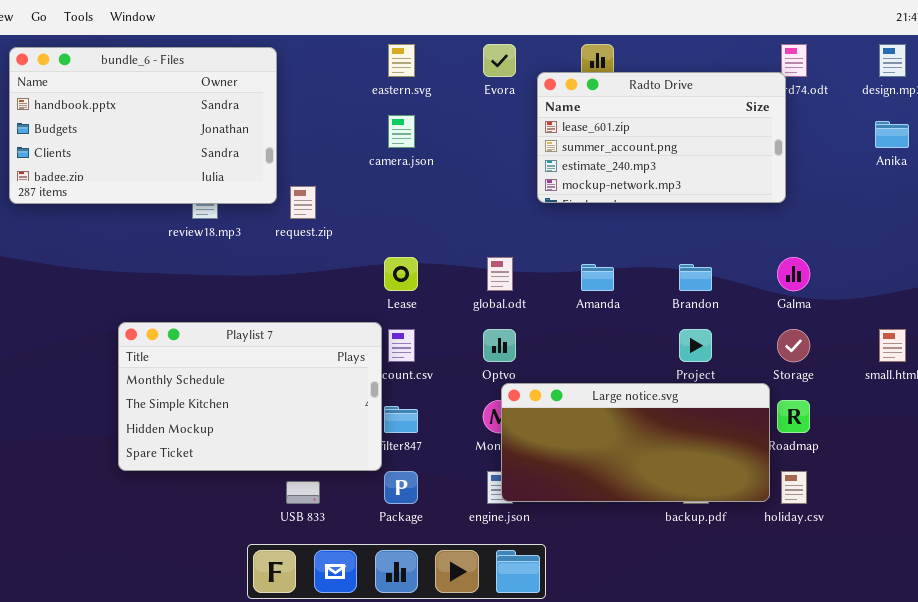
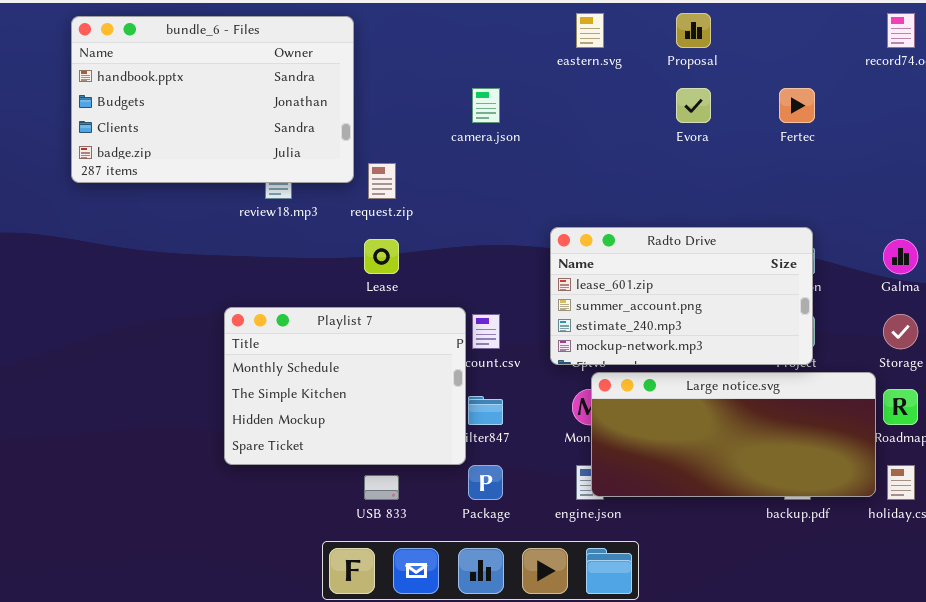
eastern.svg: [388,44,415,77] -> [576,13,604,48], moved
Evora: [483,44,516,77] -> [676,88,711,123], moved
Radto Drive: [537,72,786,203] -> [550,227,813,365], moved
Lease: [384,257,418,291] -> [364,239,399,274], moved
Playlist 7: [118,322,382,471] -> [224,307,466,465], resized

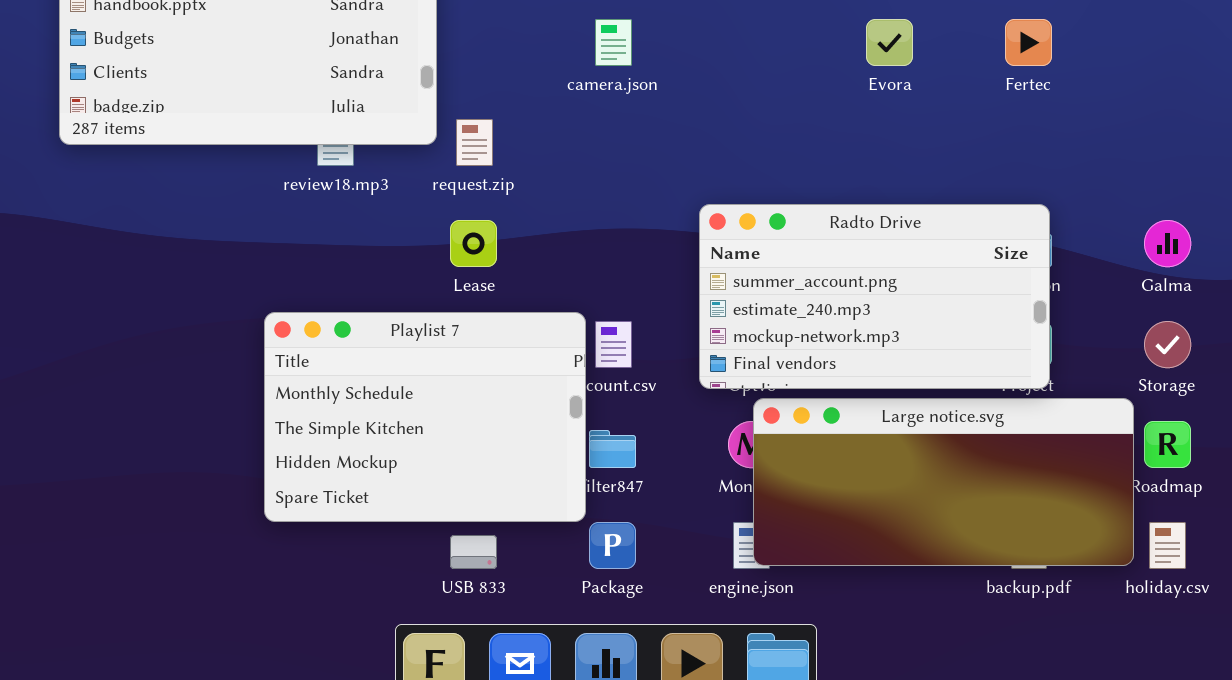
Radto Drive: [550,227,813,365] -> [699,204,1050,389], scrolled down 1 row

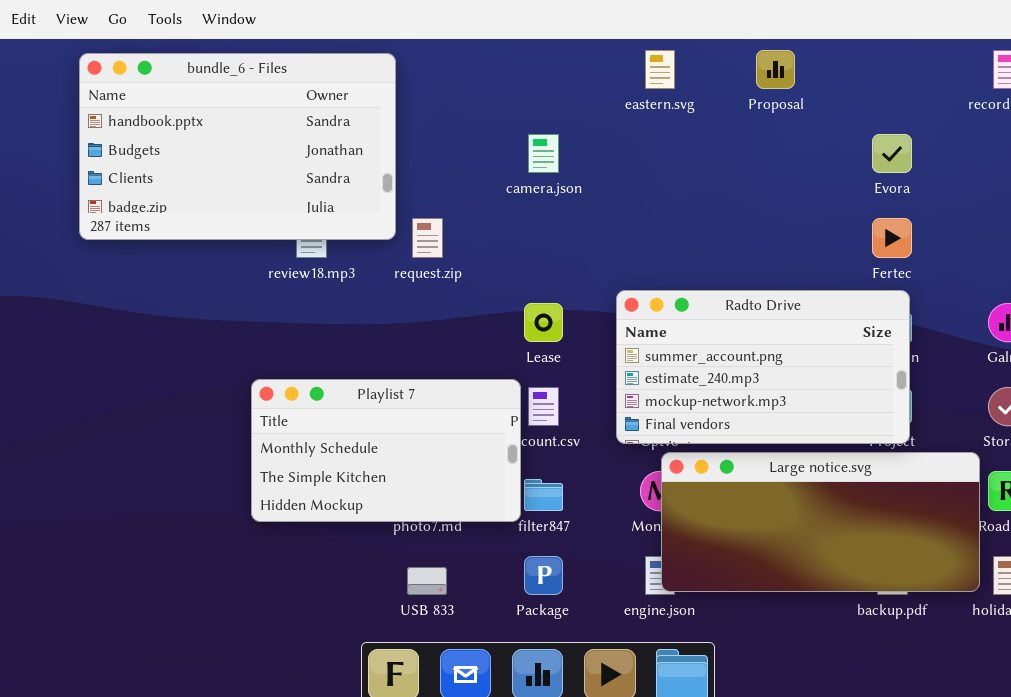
Evora: [866,19,913,66] -> [872,134,912,173], moved
Fertec: [1005,19,1052,66] -> [872,218,912,258], moved
Lease: [450,220,497,267] -> [524,303,563,342], moved
Playlist 7: [264,312,586,522] -> [251,379,521,522], resized

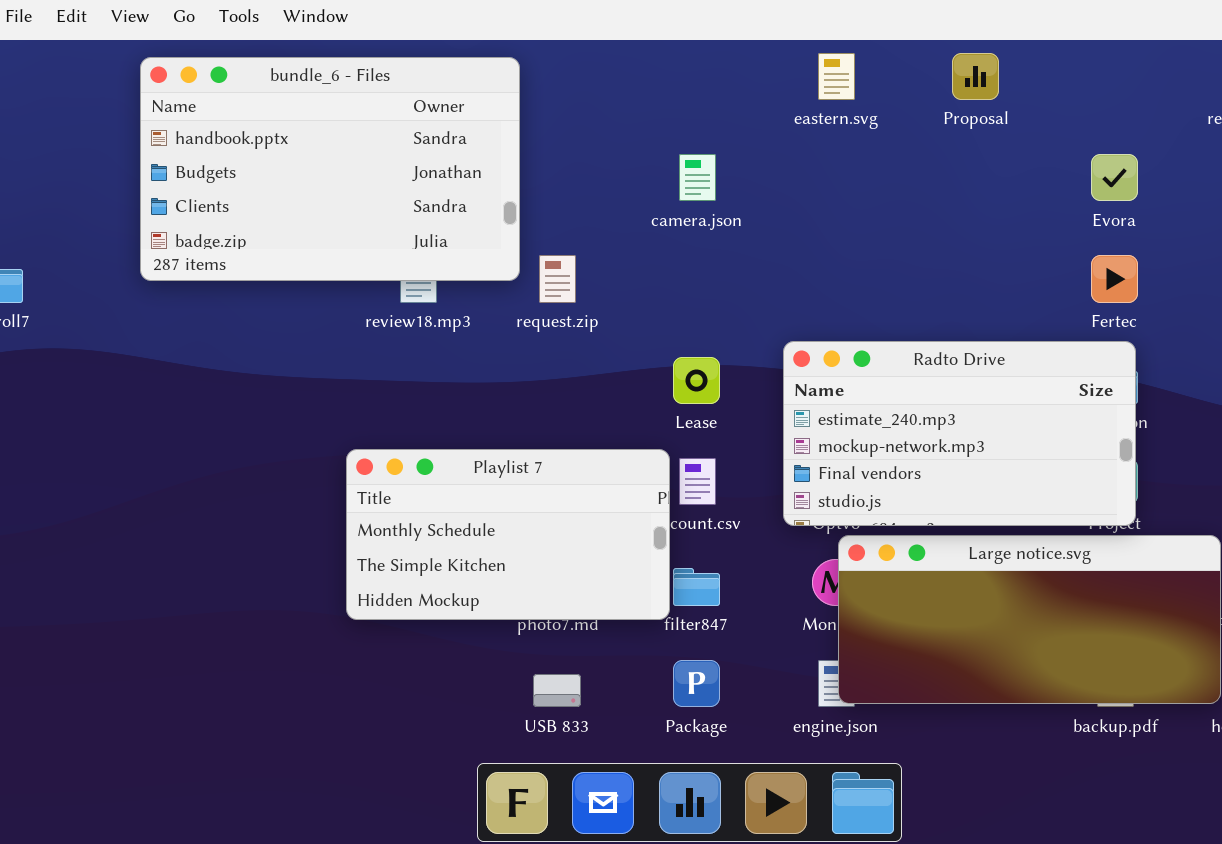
Radto Drive: [616,290,910,444] -> [783,341,1136,526], scrolled down 1 row

